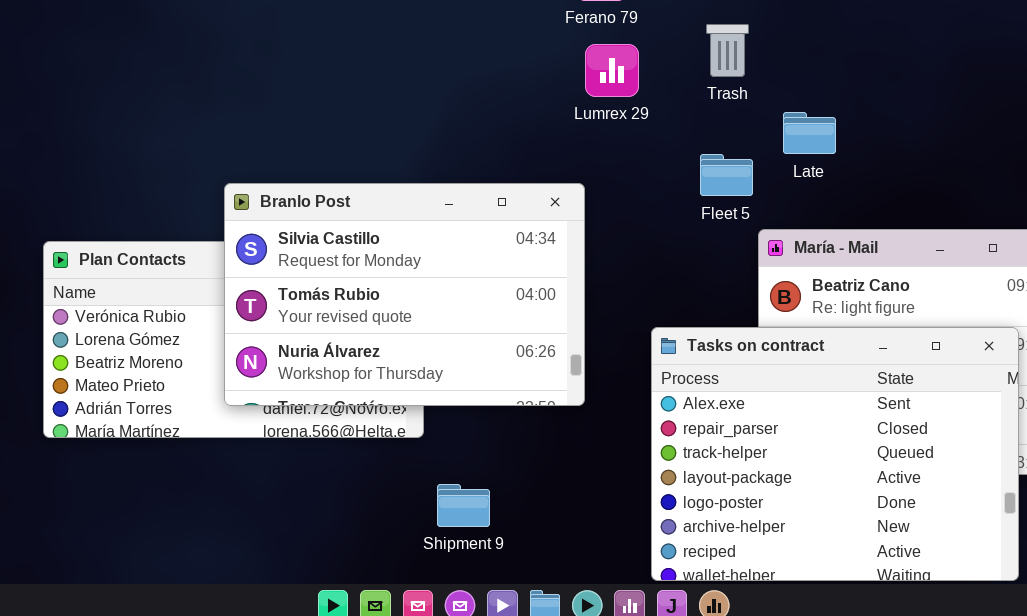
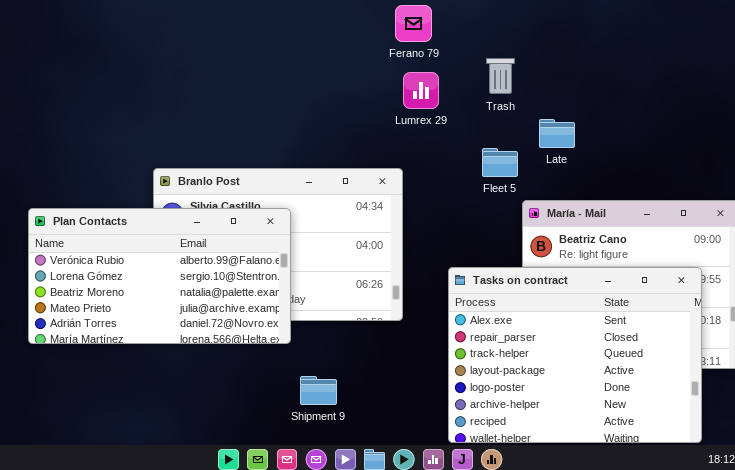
Plan Contacts: [43,241,424,438] -> [28,208,291,344], raised

